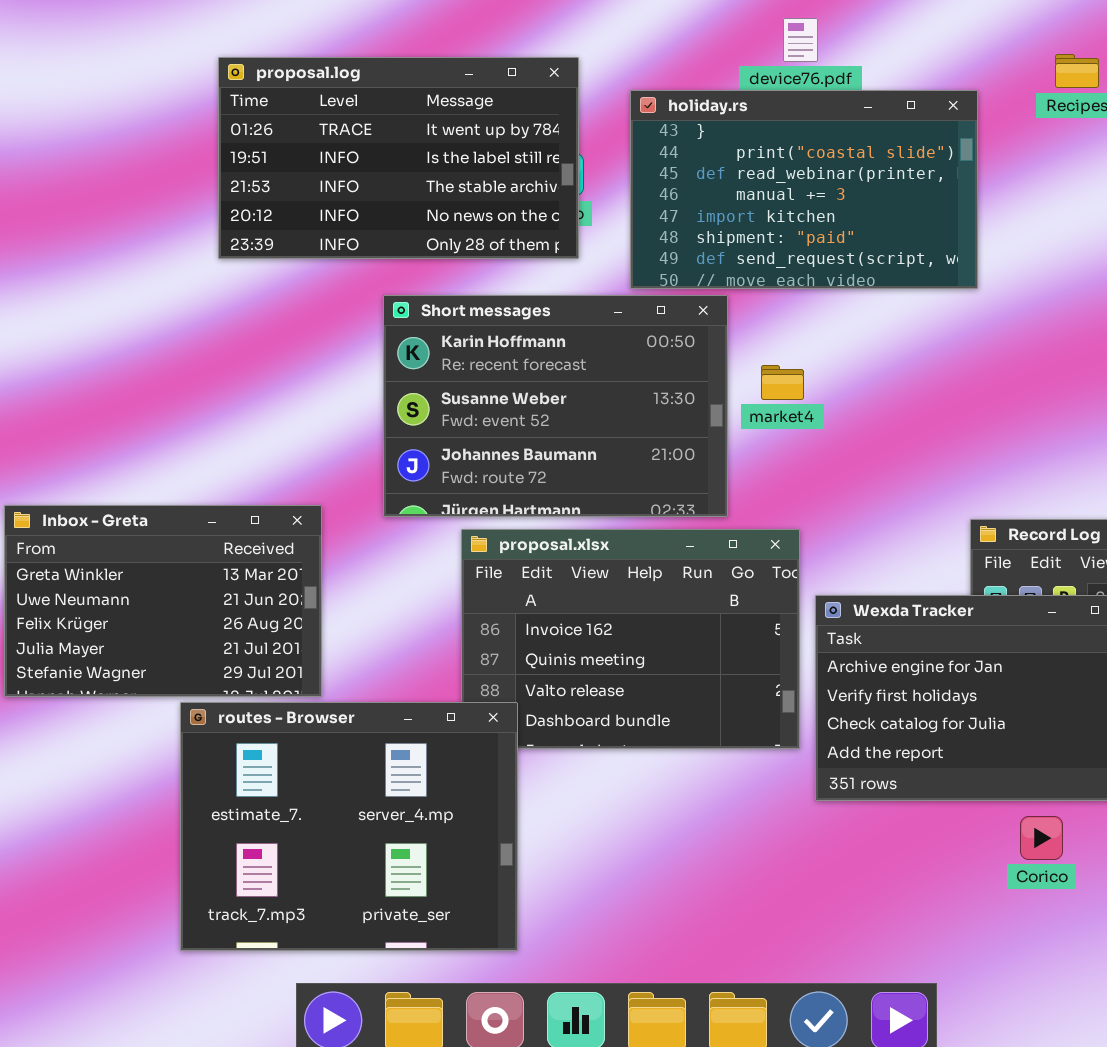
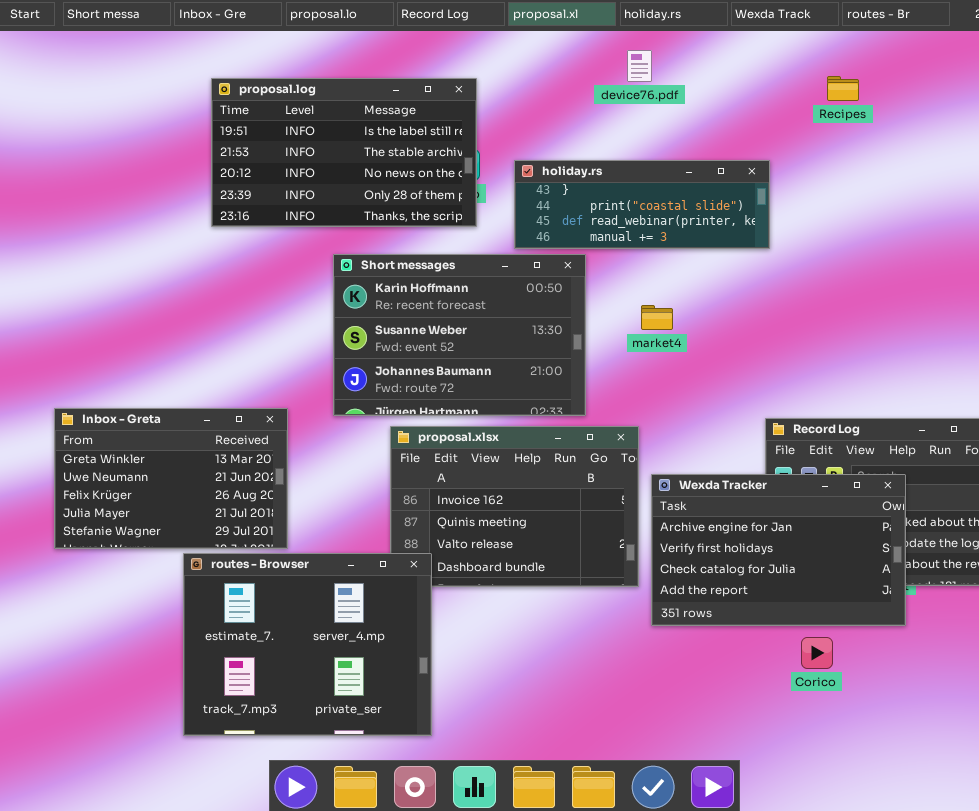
proposal.log: [218,57,579,259] -> [211,78,477,227], scrolled down 1 row
holiday.rs: [630,90,978,289] -> [514,160,770,249], resized
market4: [761,365,804,400] -> [641,305,673,330], moved

